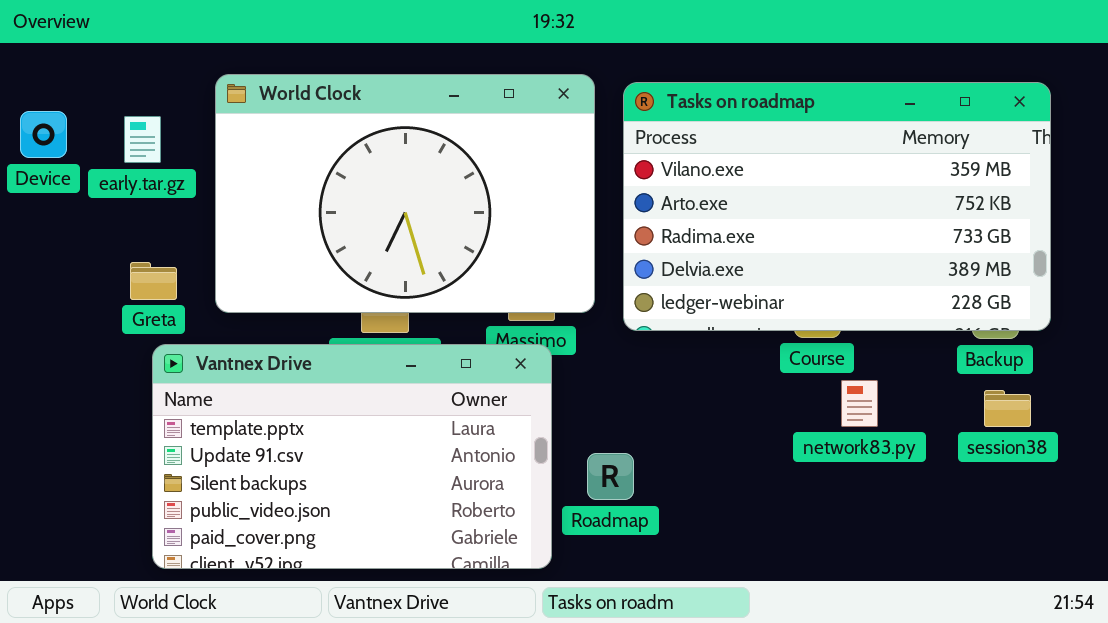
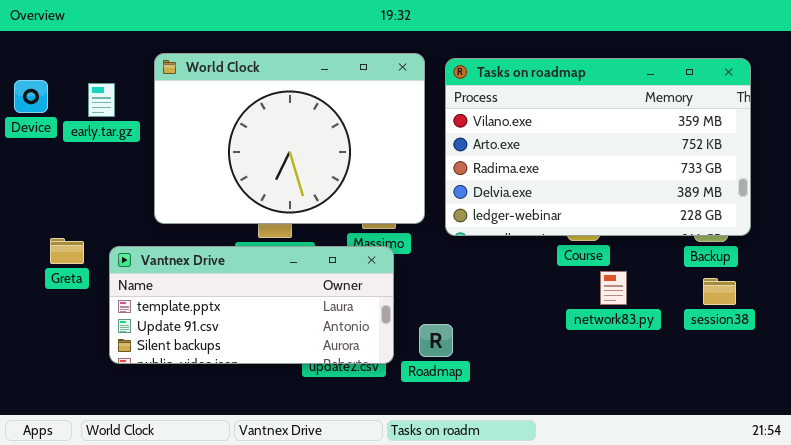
Greta: [130,262,177,300] -> [50,238,84,264], moved
Vantnex Drive: [152,344,552,569] -> [109,246,394,364], resized

